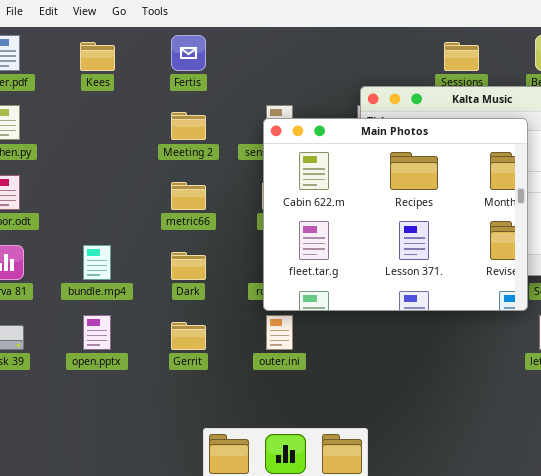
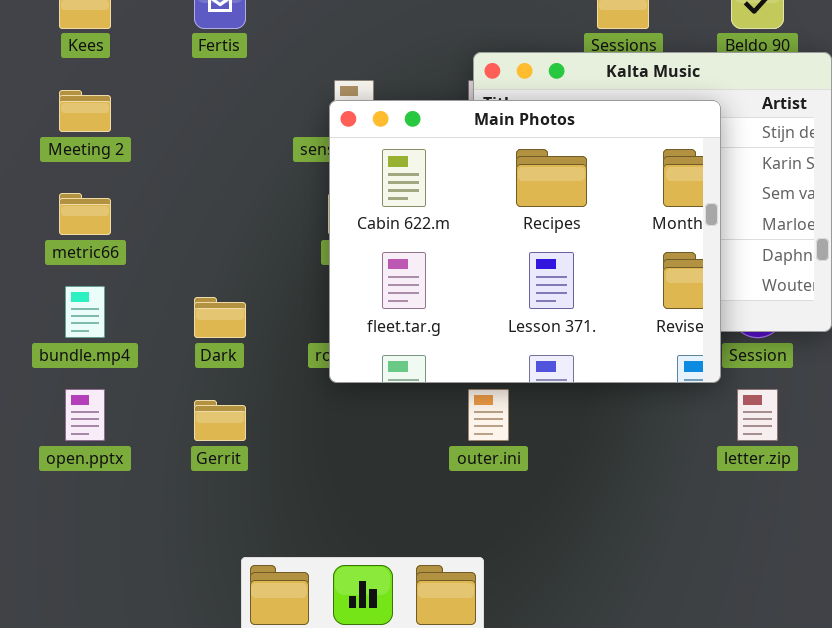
Meeting 2: [171,112,206,140] -> [59,90,111,132], moved
metric66: [171,182,206,210] -> [59,193,111,235], moved
outer.ini: [266,315,293,350] -> [468,389,509,441], moved

